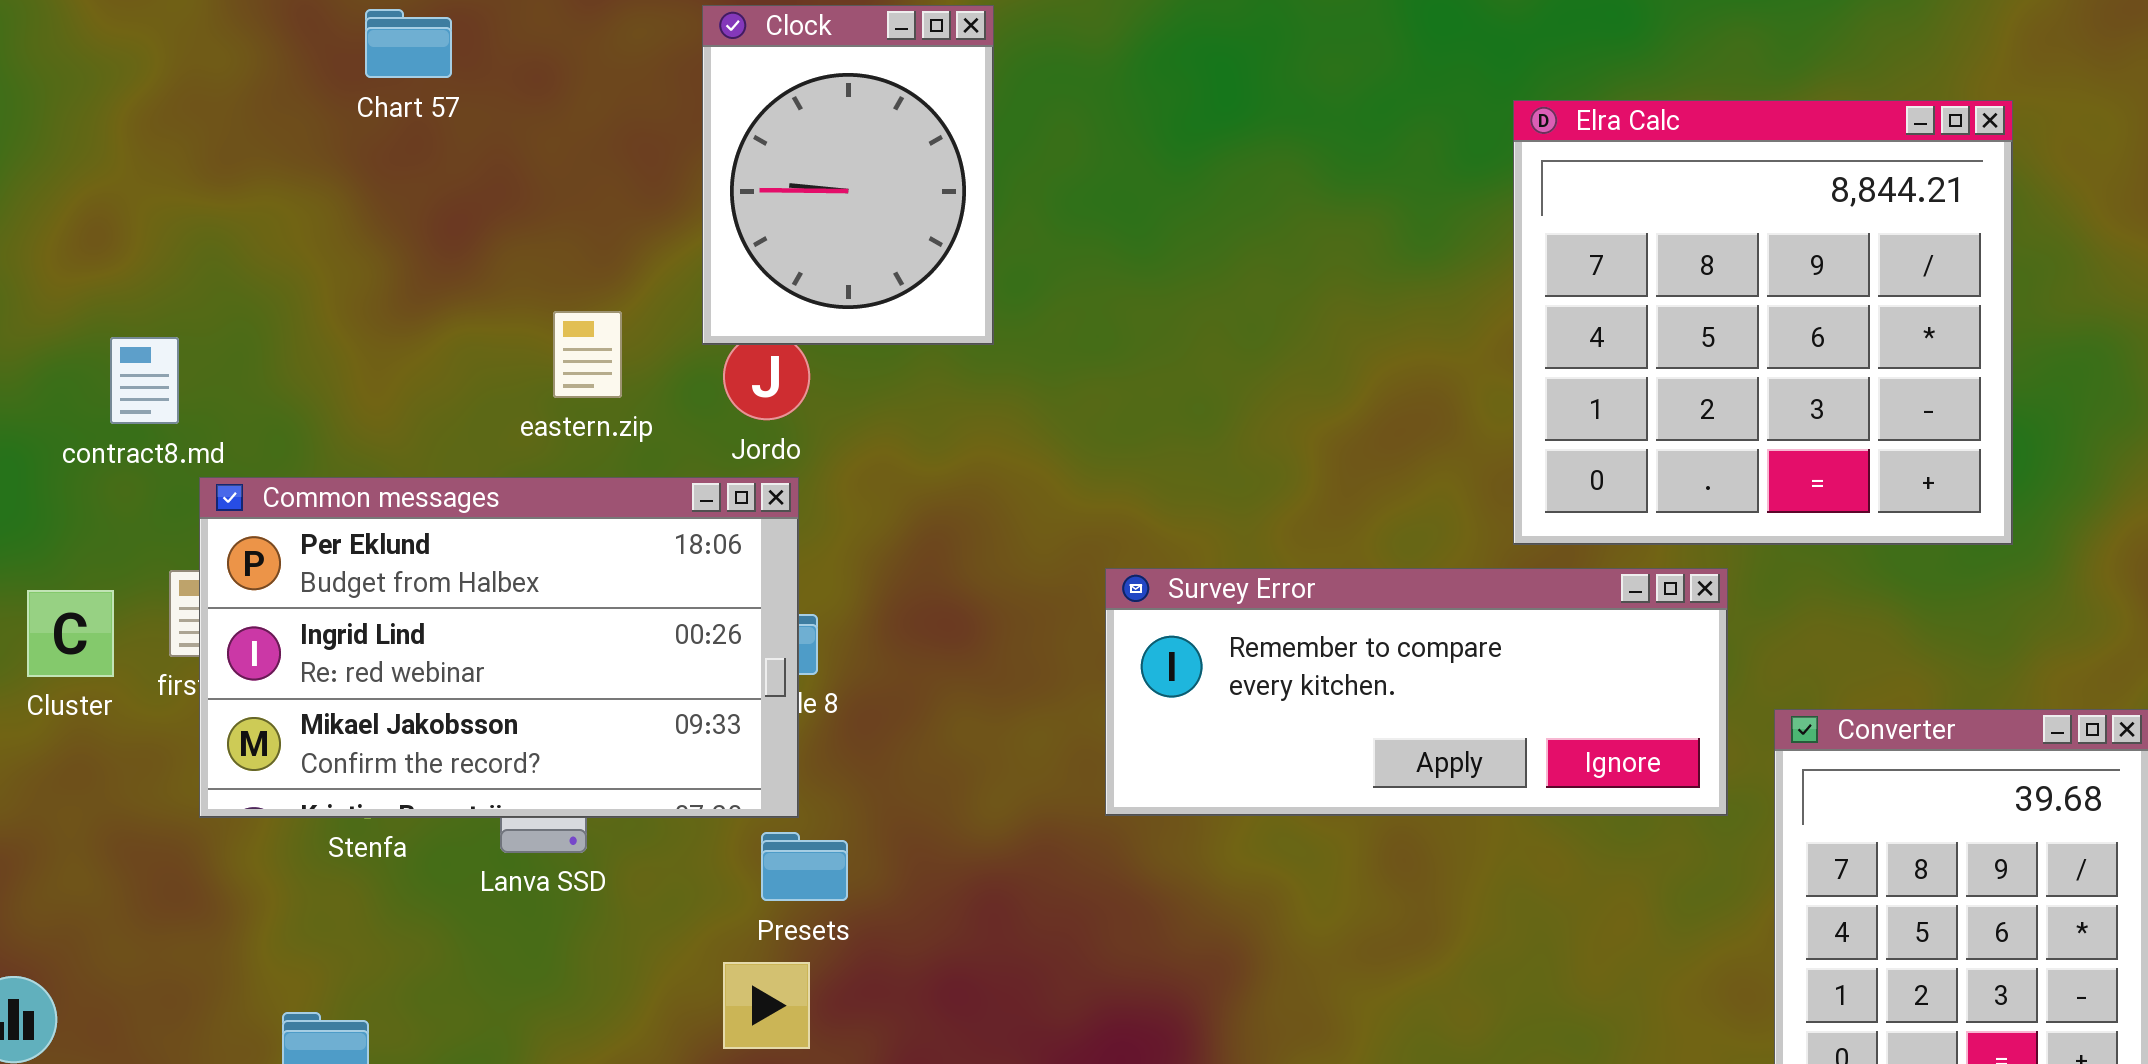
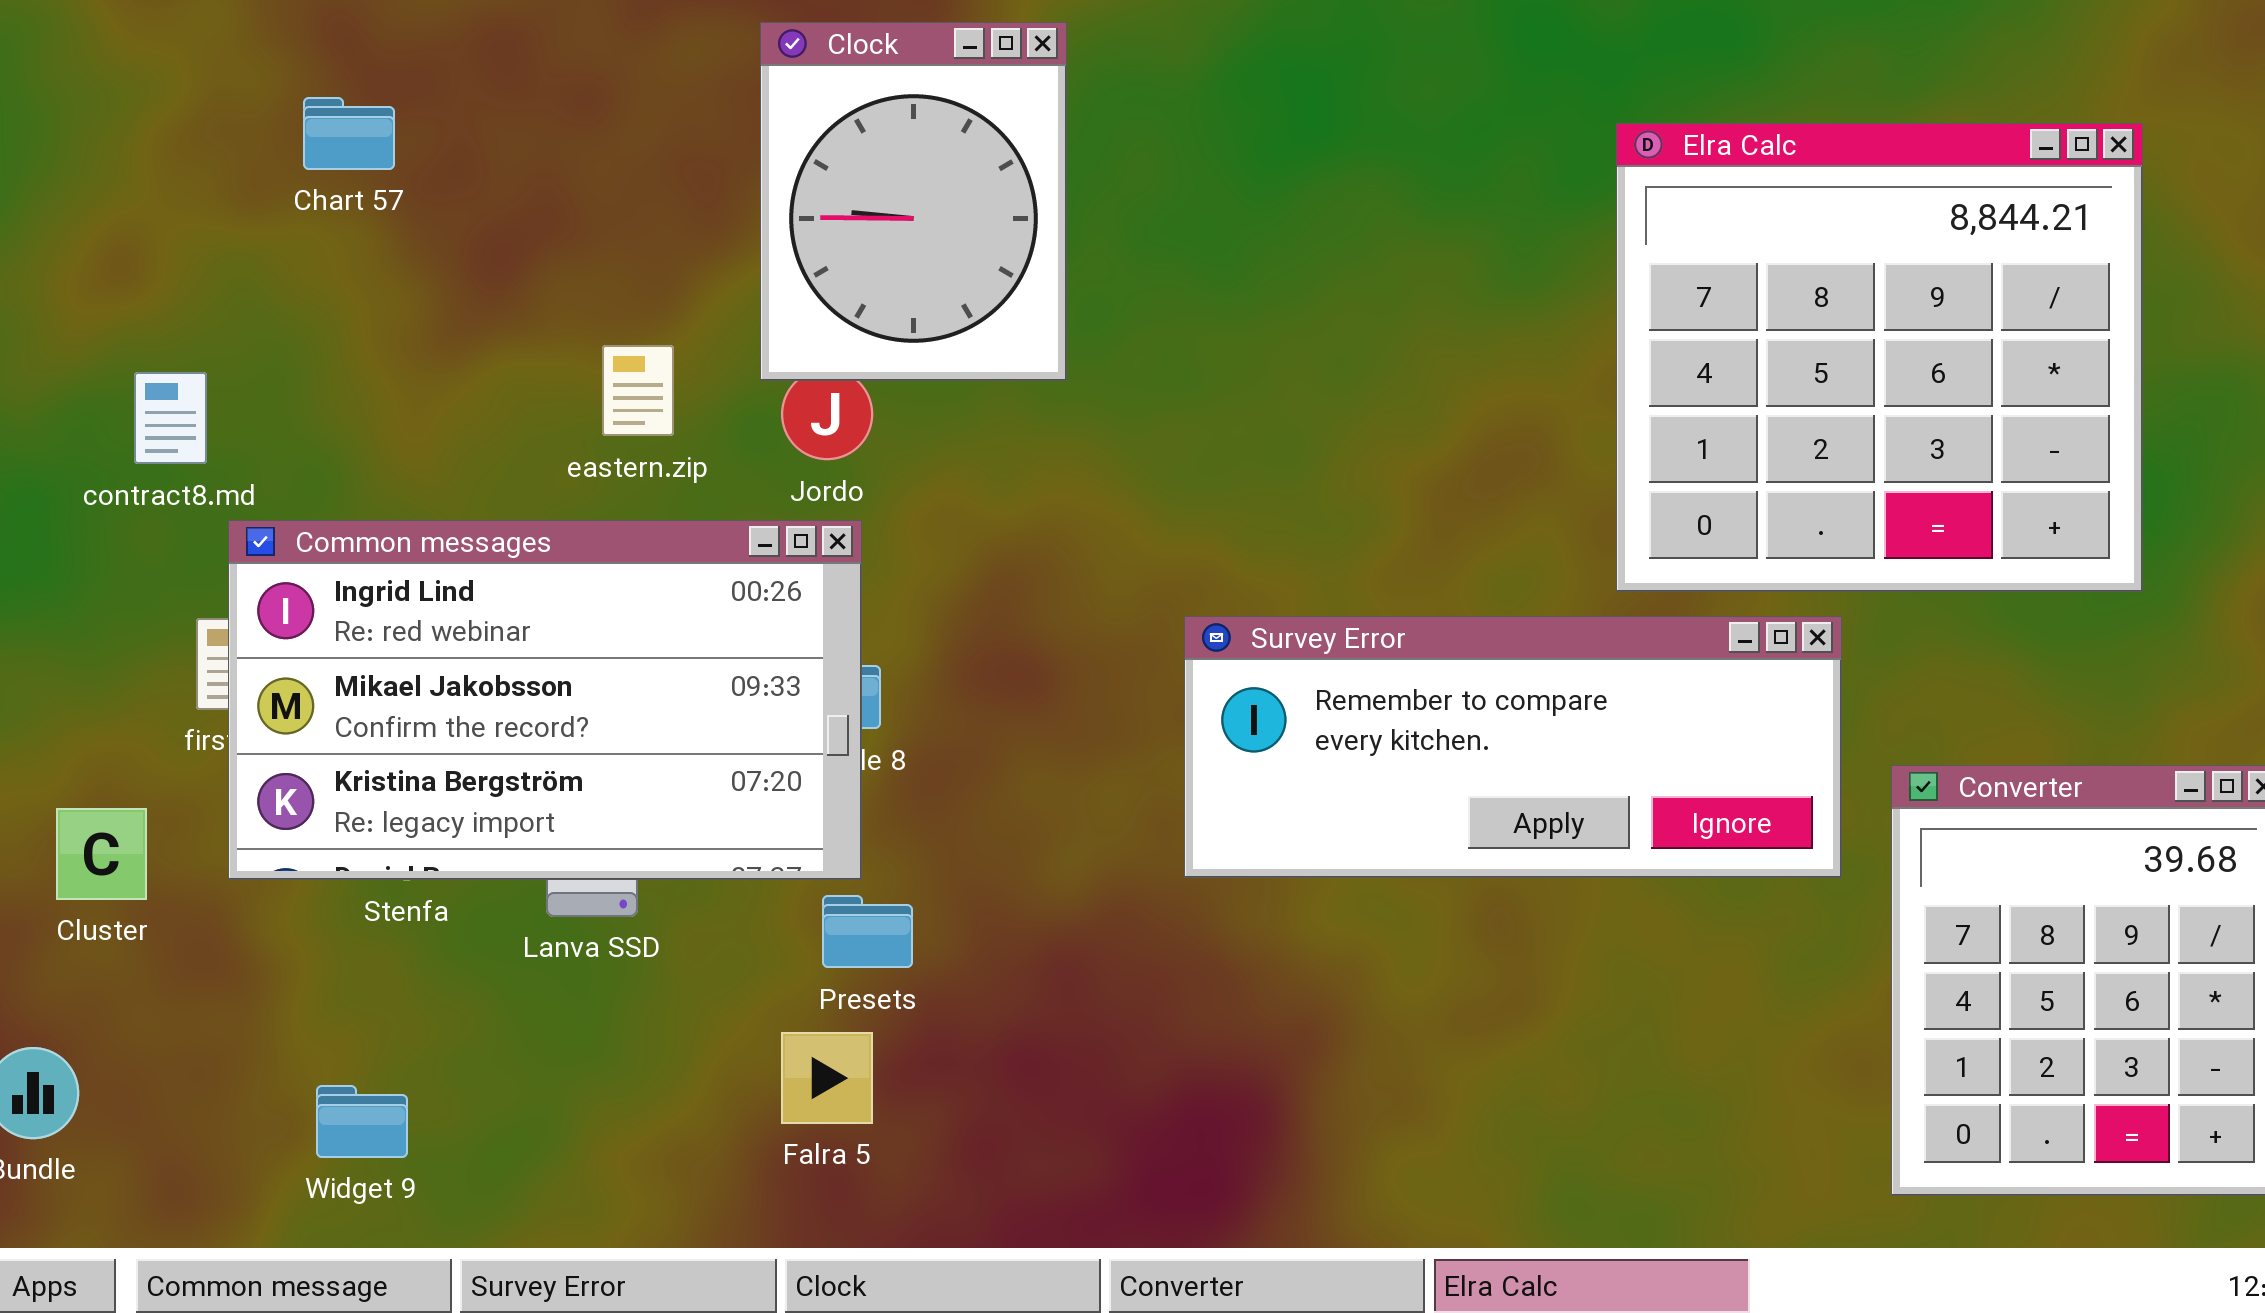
Chart 57: [365,9,452,78] -> [303,97,395,170], moved
Common messages: [199,477,799,818] -> [228,520,862,880], scrolled down 1 row
Cluster: [27,590,114,677] -> [56,808,147,900], moved

